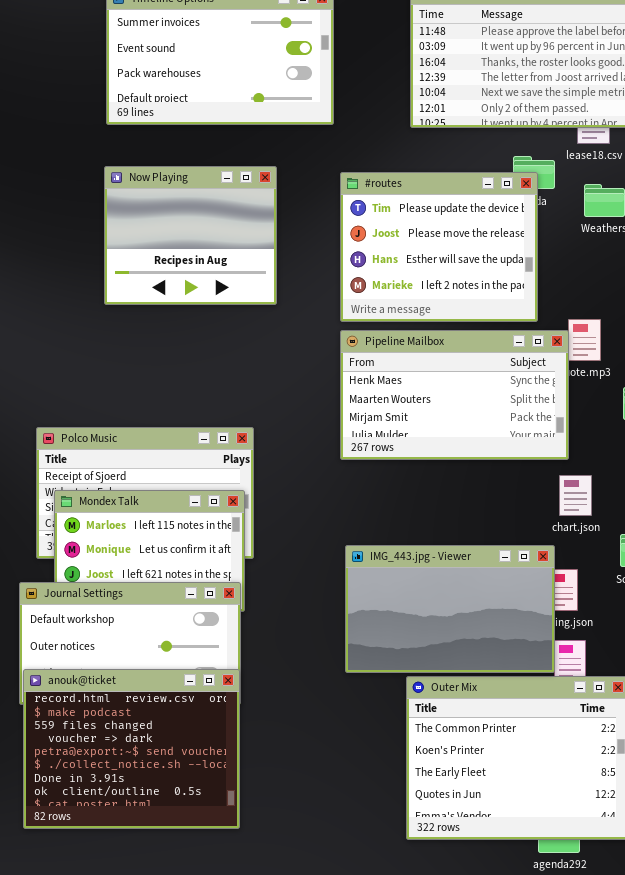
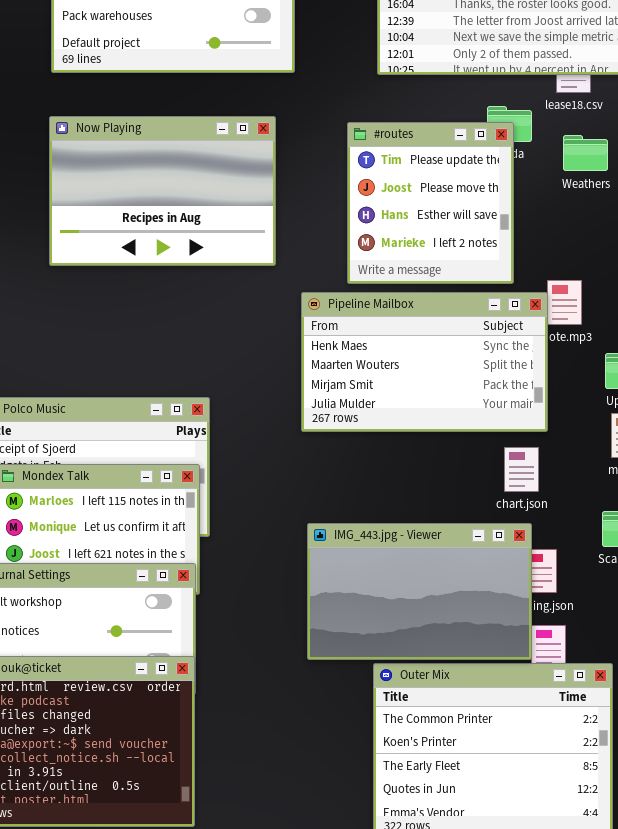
Now Playing: [104,166,277,305] -> [49,116,276,266], resized
#routes: [340,172,538,322] -> [347,122,514,284], resized
chart.json: [559,475,592,516] -> [504,447,539,492], moved

